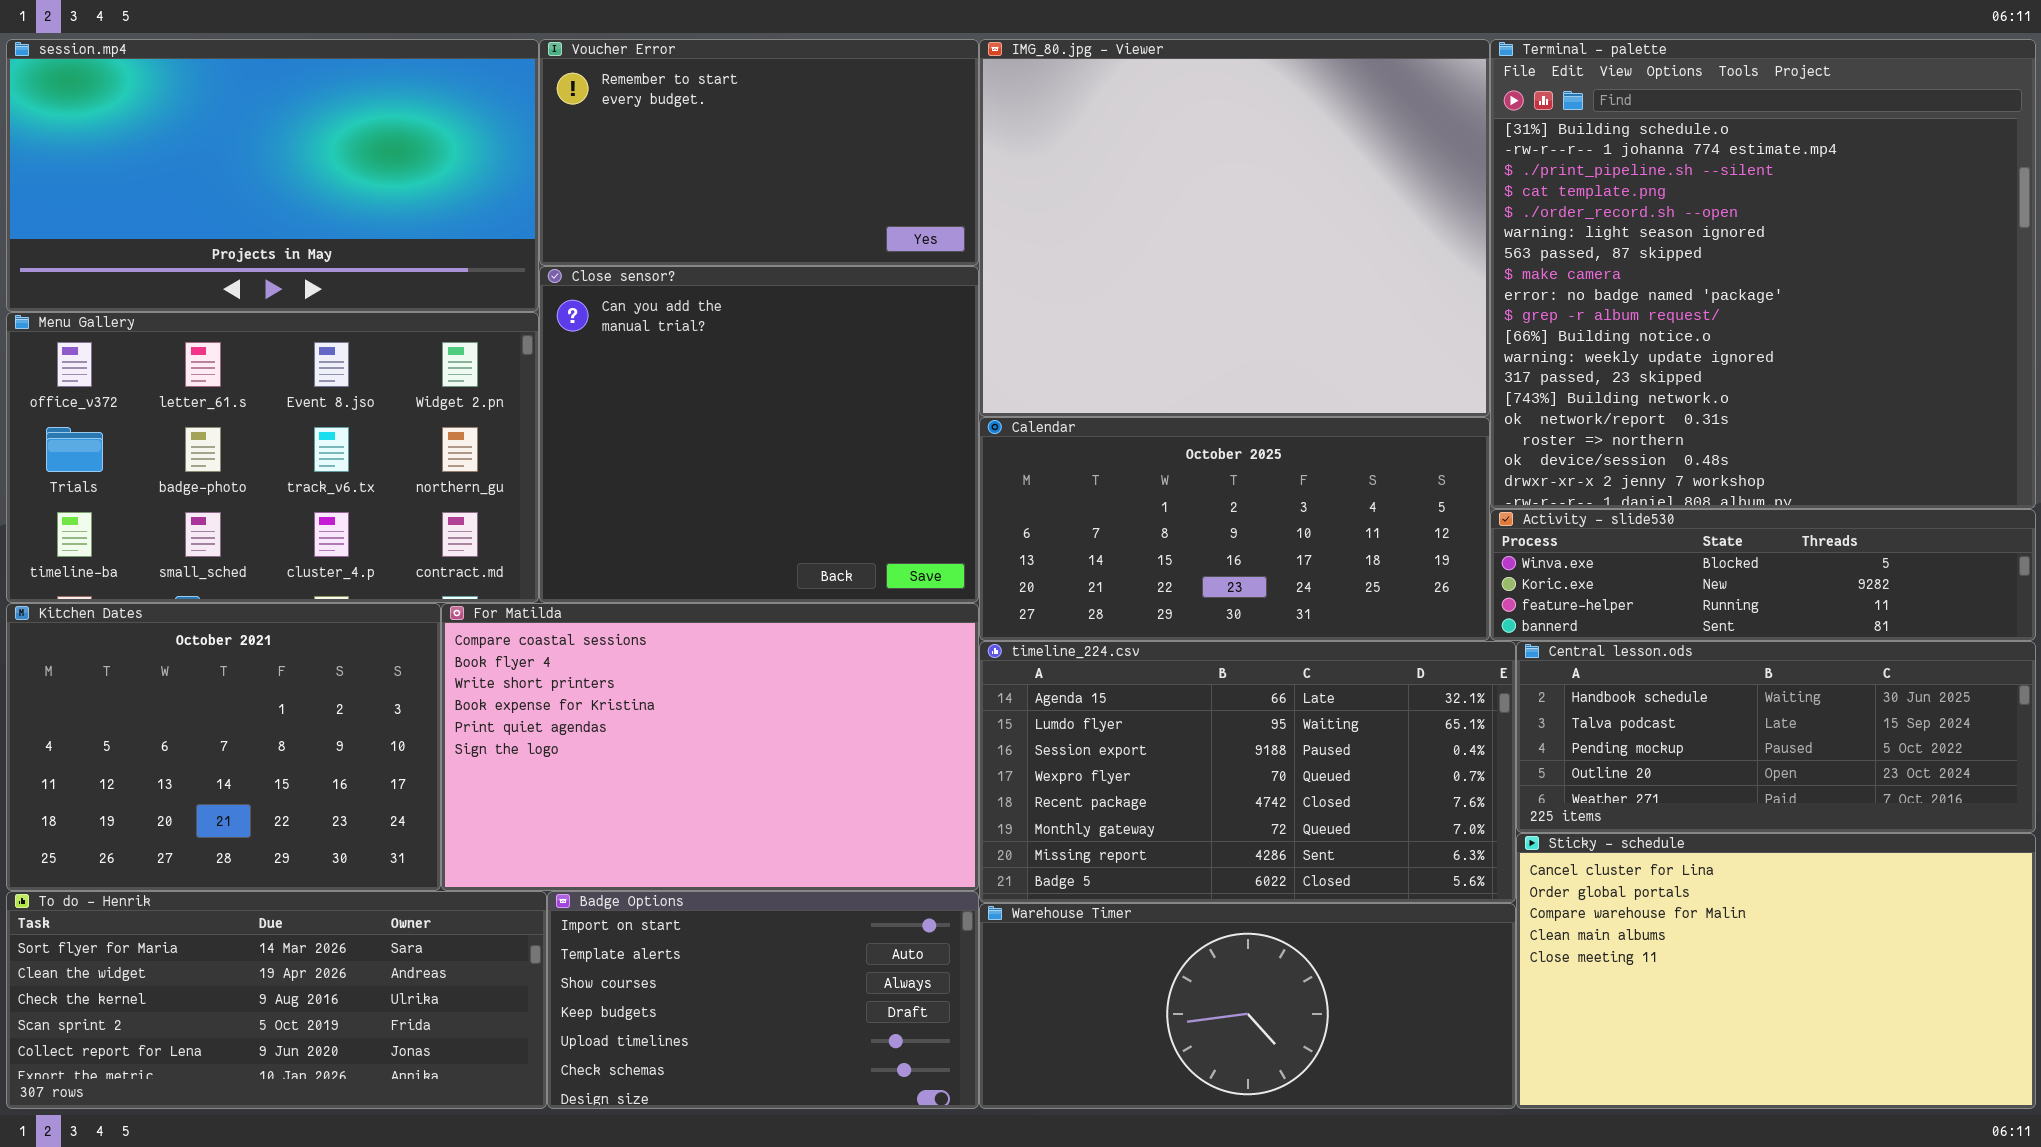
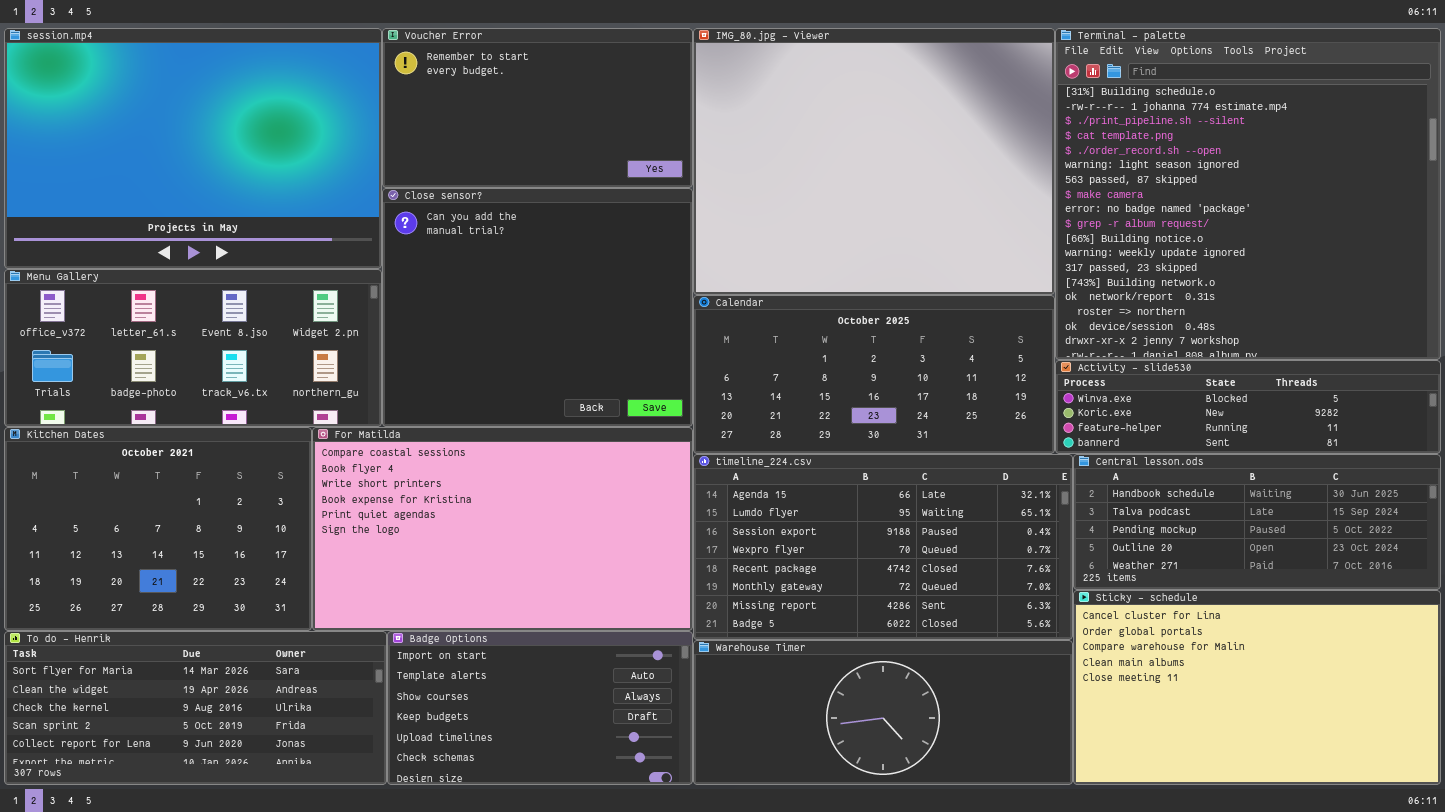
session.mp4: [6,39,539,312] -> [4,28,382,269], resized
Menu Gallery: [6,312,539,603] -> [4,269,382,427], resized

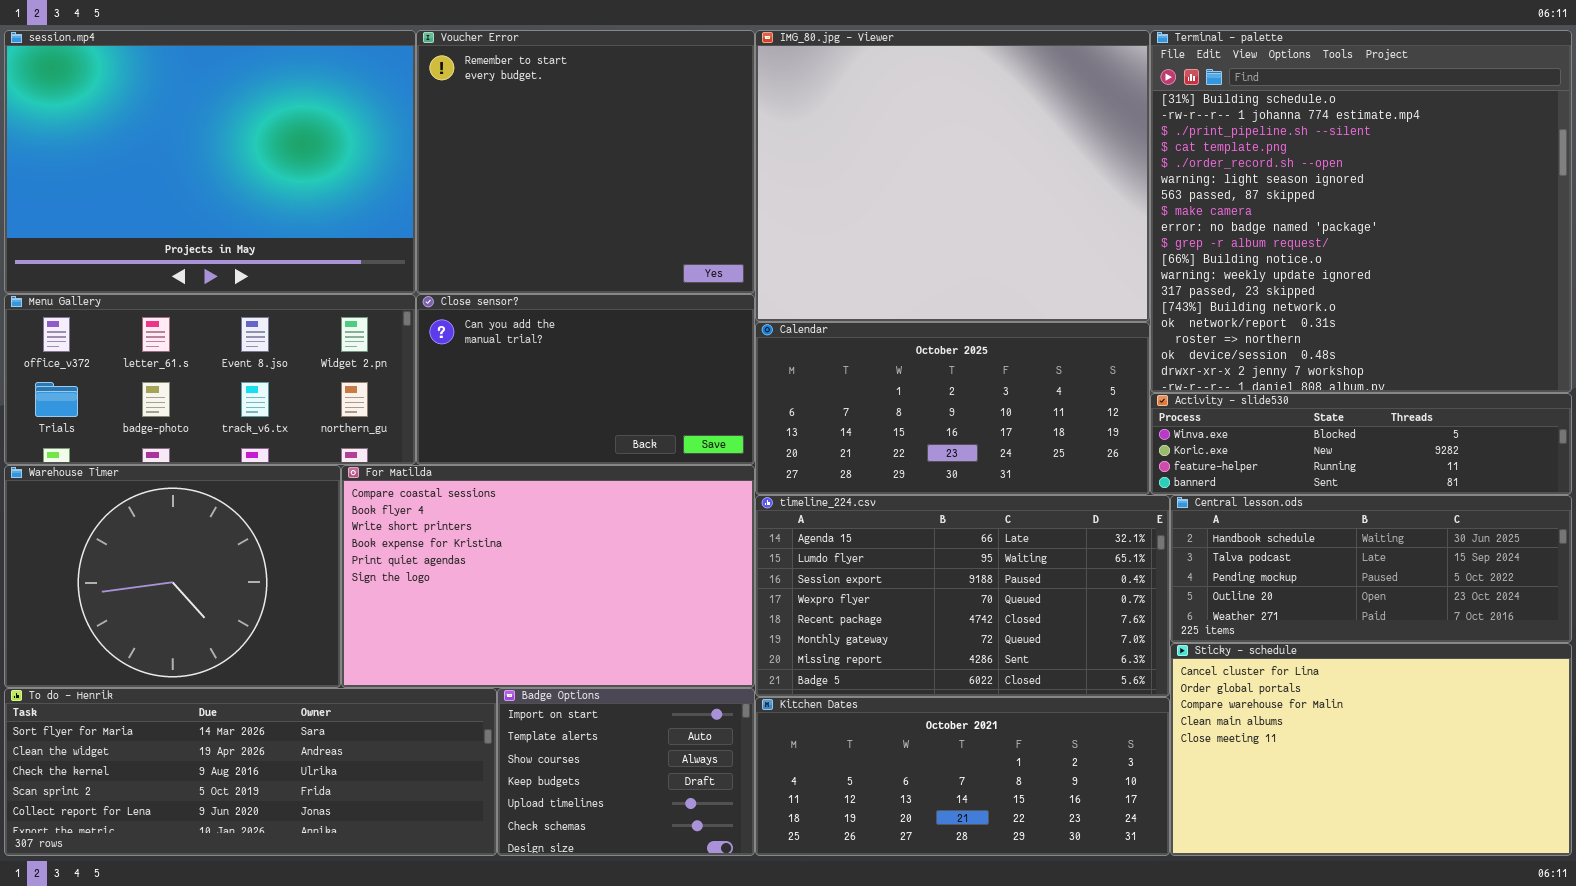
Voucher Error: [382,28,693,188] -> [416,30,755,294], resized
Close sensor?: [382,188,693,427] -> [416,294,755,465], resized
Kitchen Dates: [4,427,312,631] -> [755,697,1170,856], moved, resized
To do - Henrik: [4,631,387,785] -> [4,688,497,856], resized
Badge Options: [387,631,693,785] -> [497,688,755,856], resized
Warehouse Timer: [693,640,1073,785] -> [4,465,341,688], moved, resized

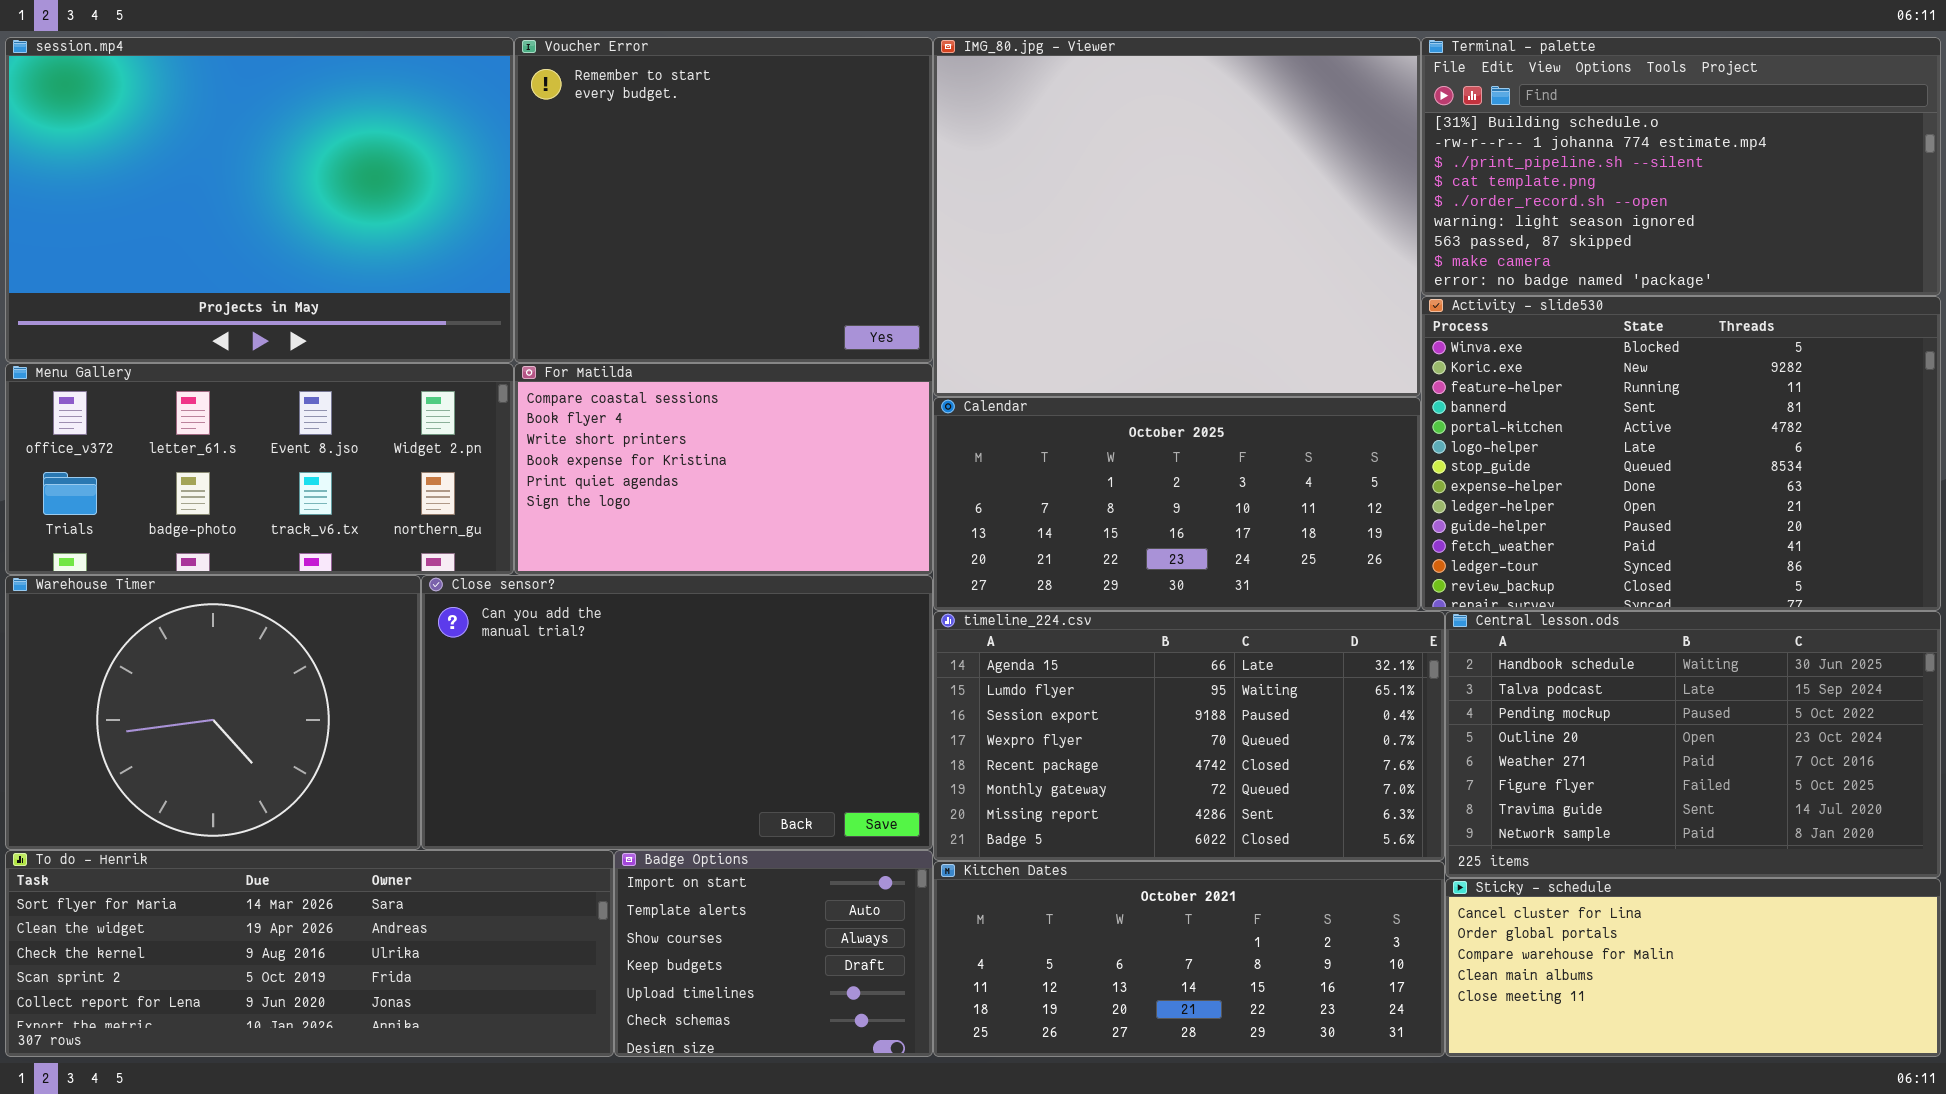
Terminal - palette: [1150,30,1572,393] -> [1421,37,1941,296], resized
Close sensor?: [416,294,755,465] -> [421,575,933,850], moved, resized
Activity - slide530: [1150,393,1572,495] -> [1421,296,1941,611], resized
For Matilda: [341,465,755,688] -> [514,363,933,575], moved, resized
Central lesson.ods: [1170,495,1572,643] -> [1445,611,1941,878], resized
Sticky - schedule: [1170,643,1572,856] -> [1445,878,1941,1057], resized

